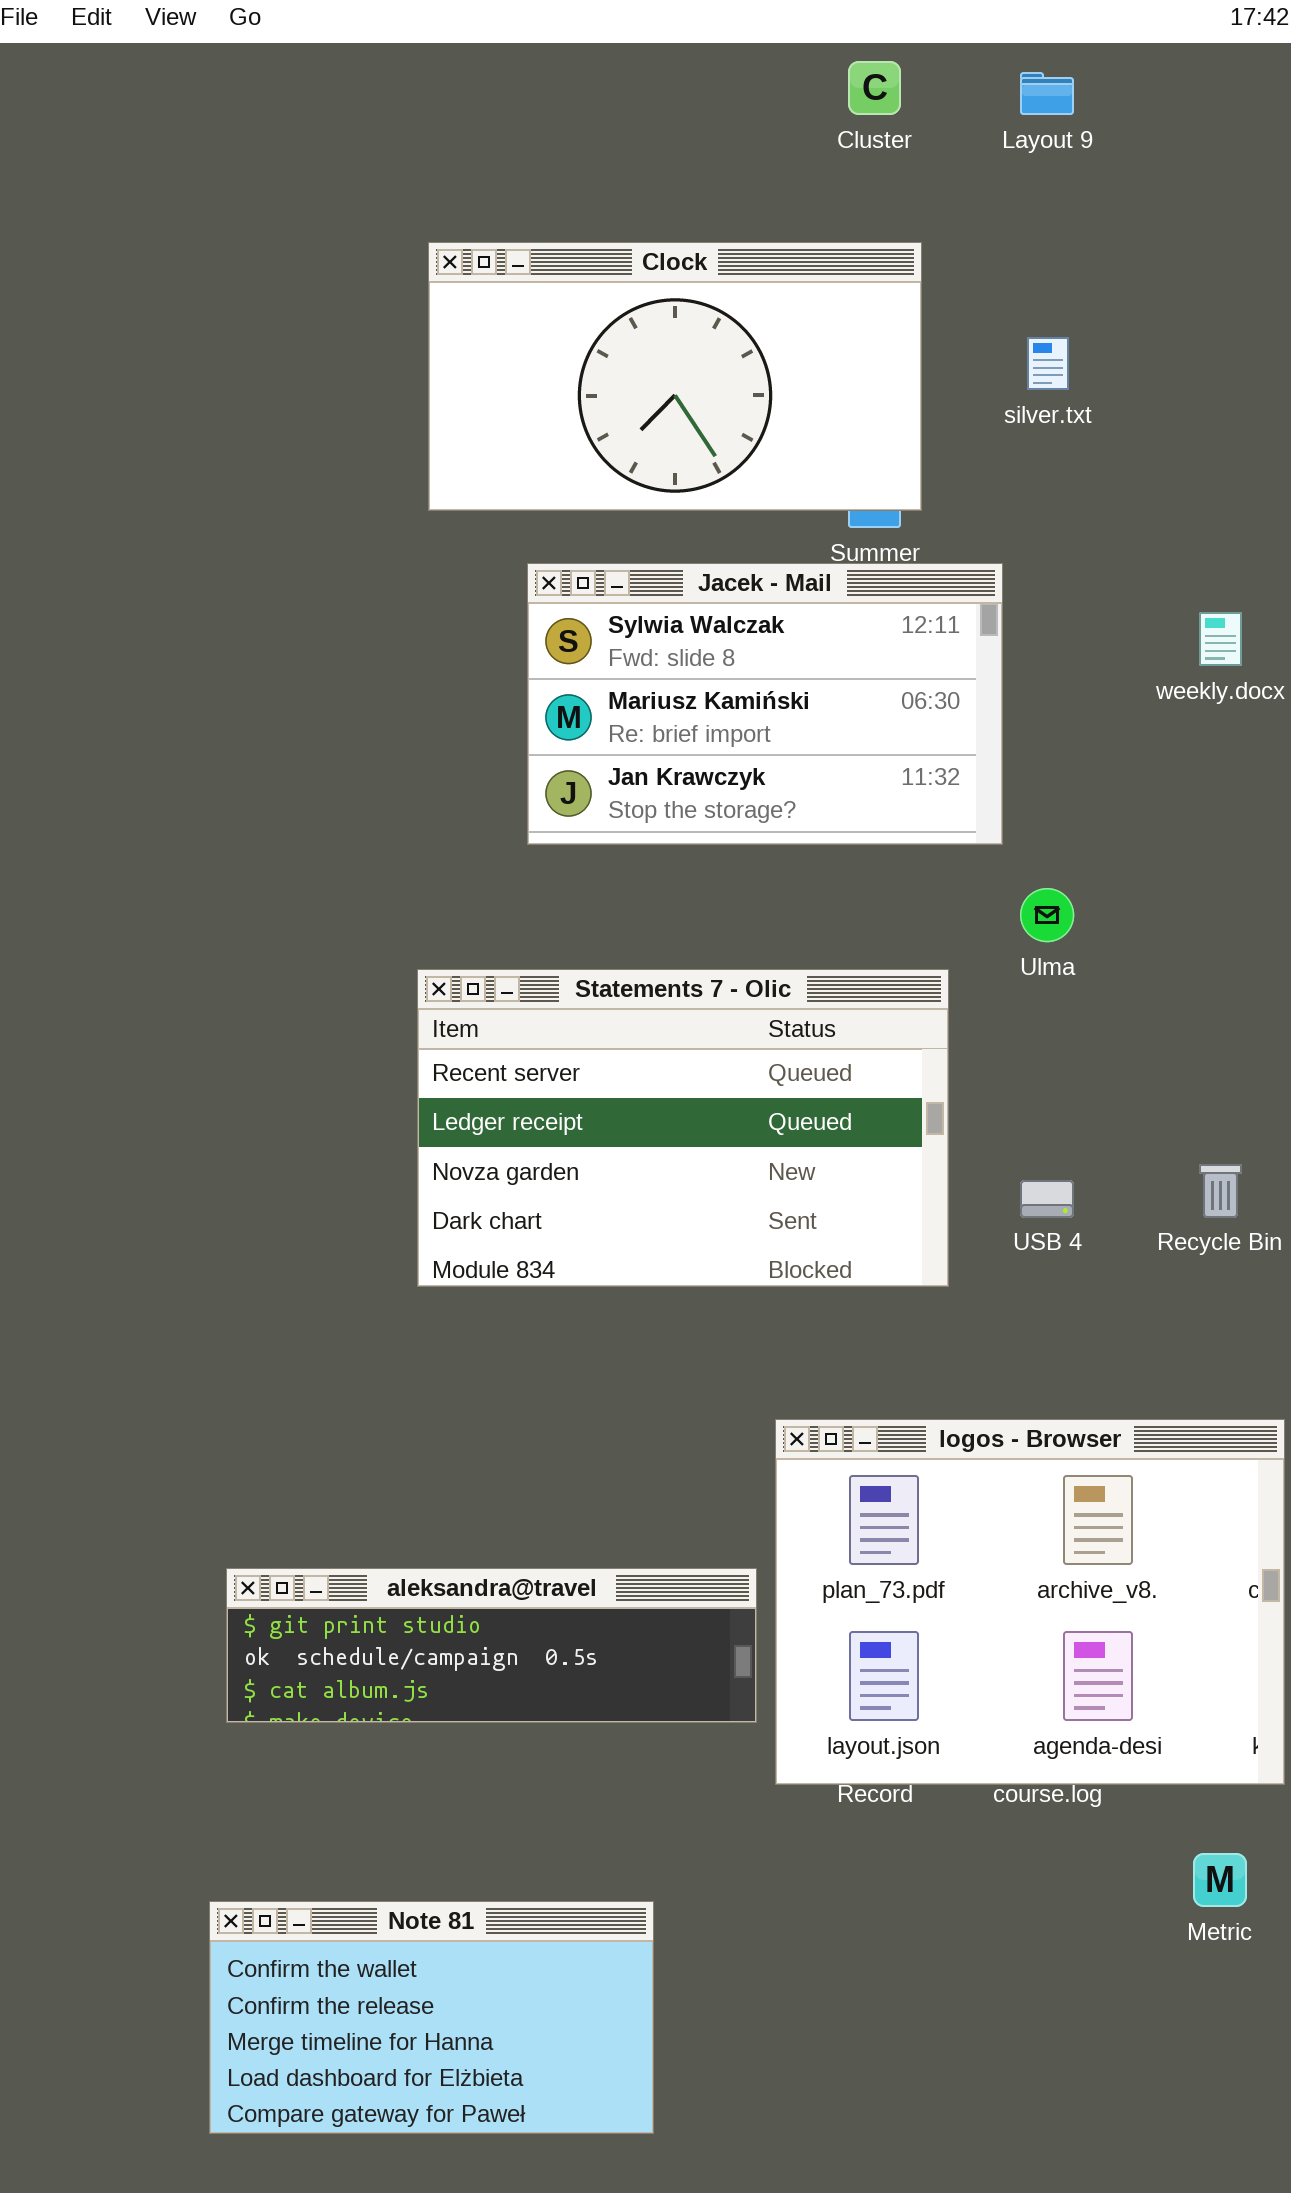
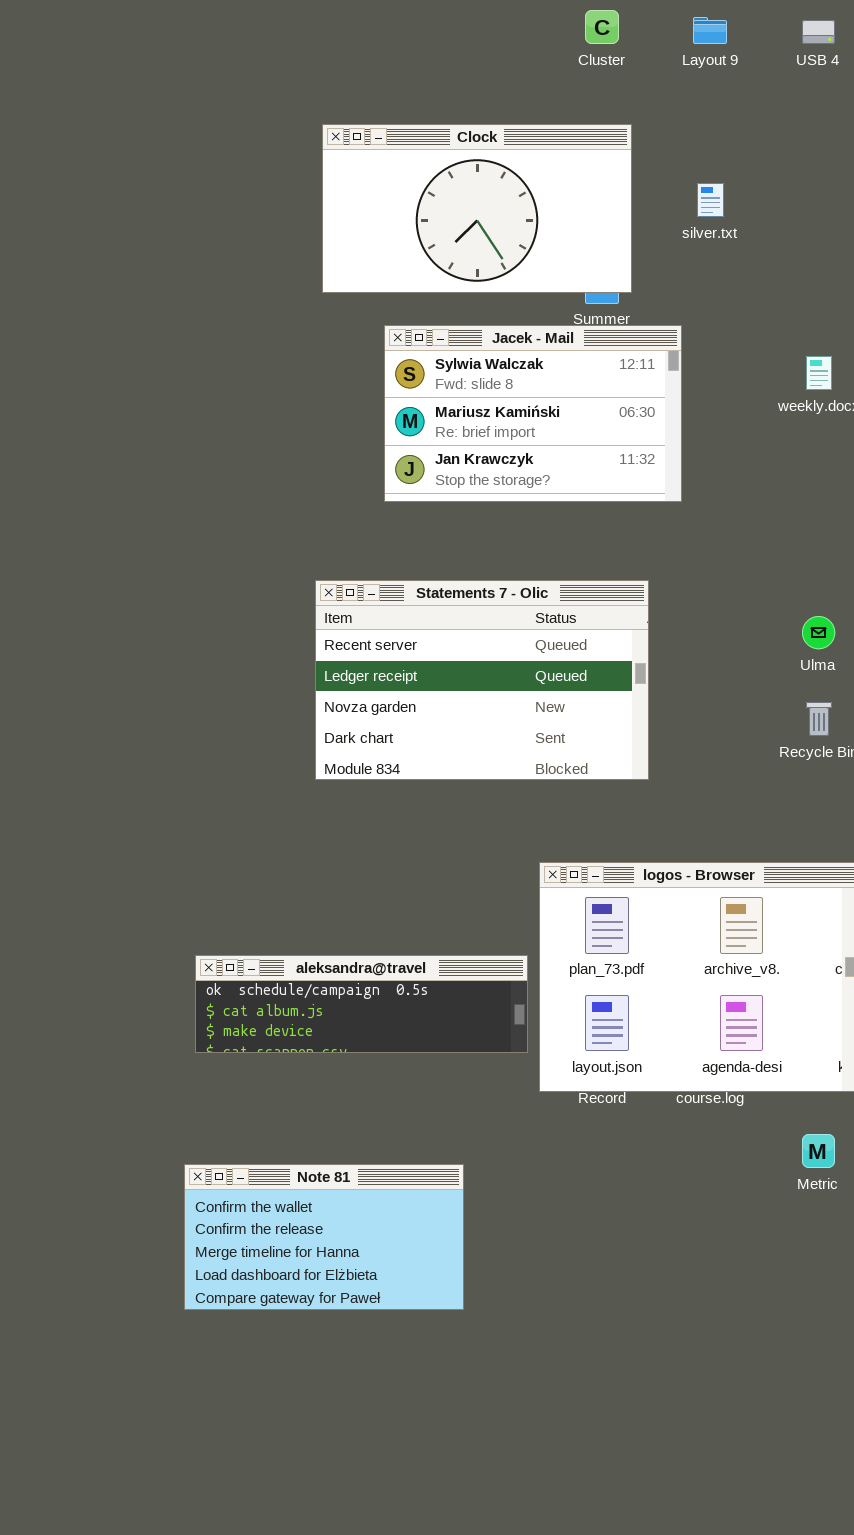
Ulma: [1020,888,1074,942] -> [802,616,835,649], moved
USB 4: [1020,1180,1074,1218] -> [802,20,835,44], moved
aleksandra@travel: [226,1568,757,1723] -> [195,955,528,1053], scrolled down 1 row

